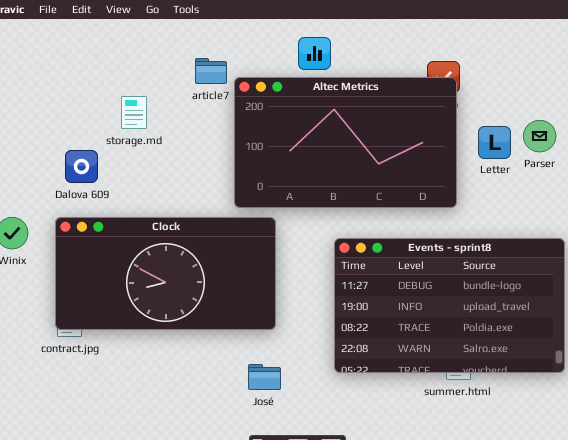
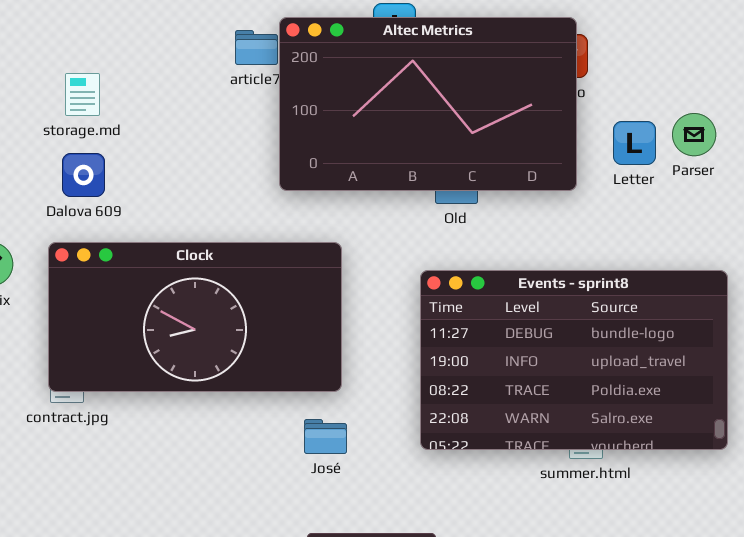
Altec Metrics: [234,77,457,208] -> [279,17,577,191], moved
storage.md: [121,96,147,129] -> [65,73,100,116], moved
José: [248,364,281,390] -> [304,419,347,454], moved

